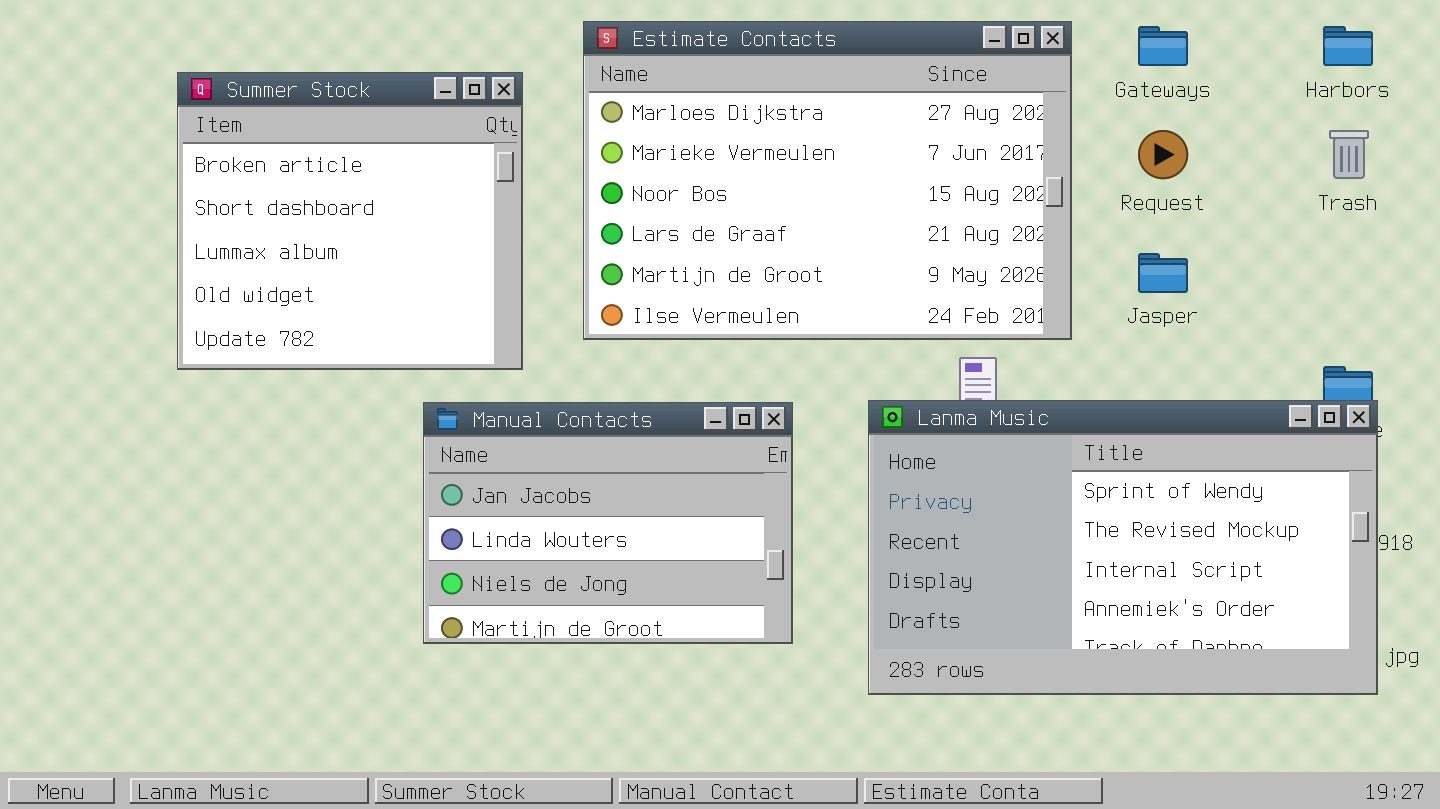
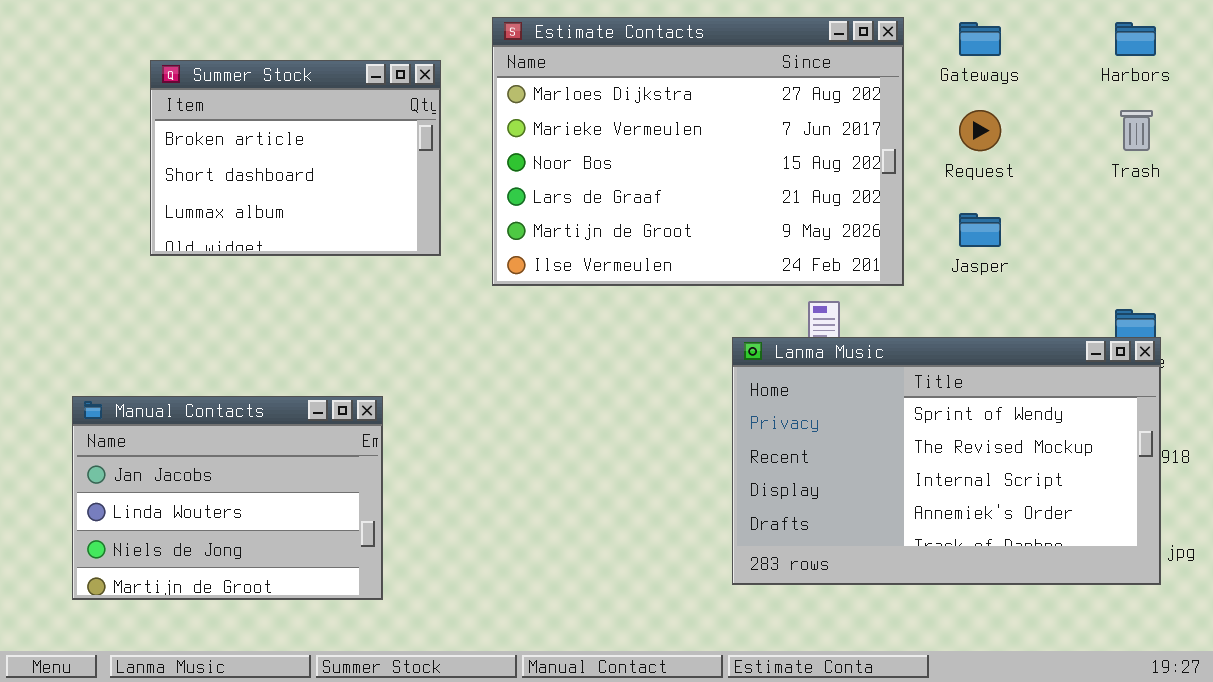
Summer Stock: [177,72,523,370] -> [150,60,441,256], resized
Manual Contacts: [423,402,793,644] -> [72,396,383,600], moved

